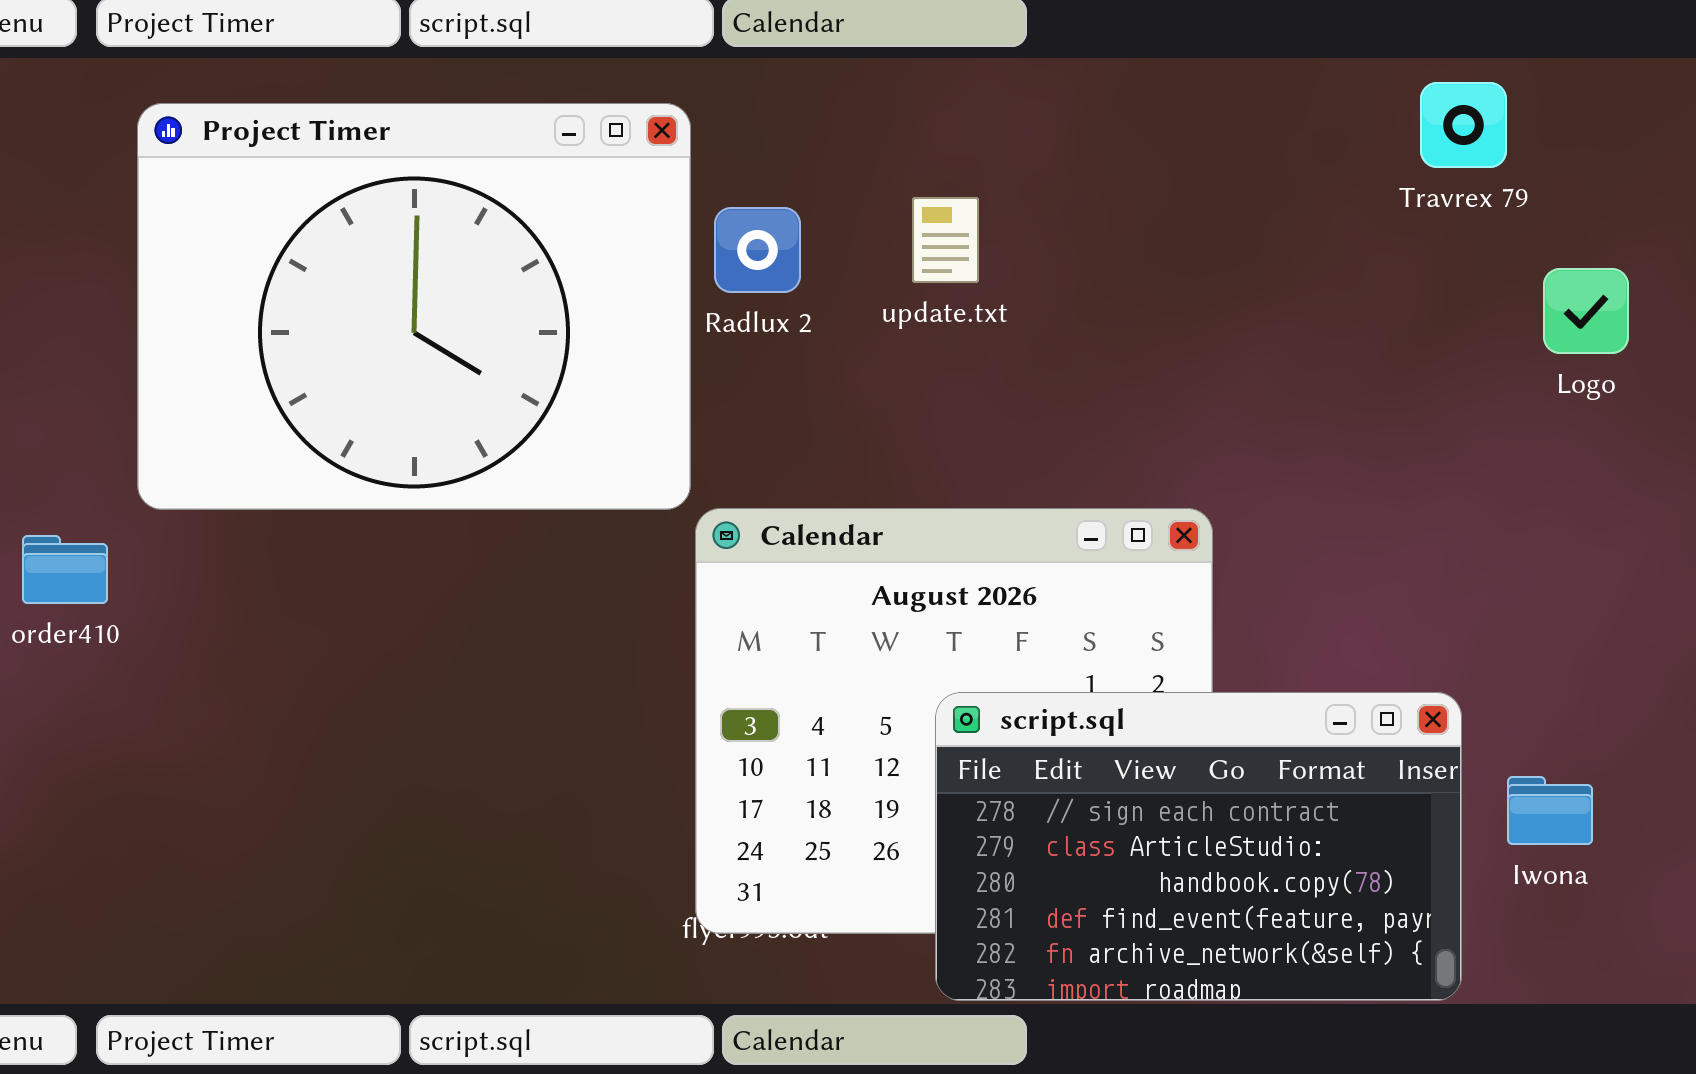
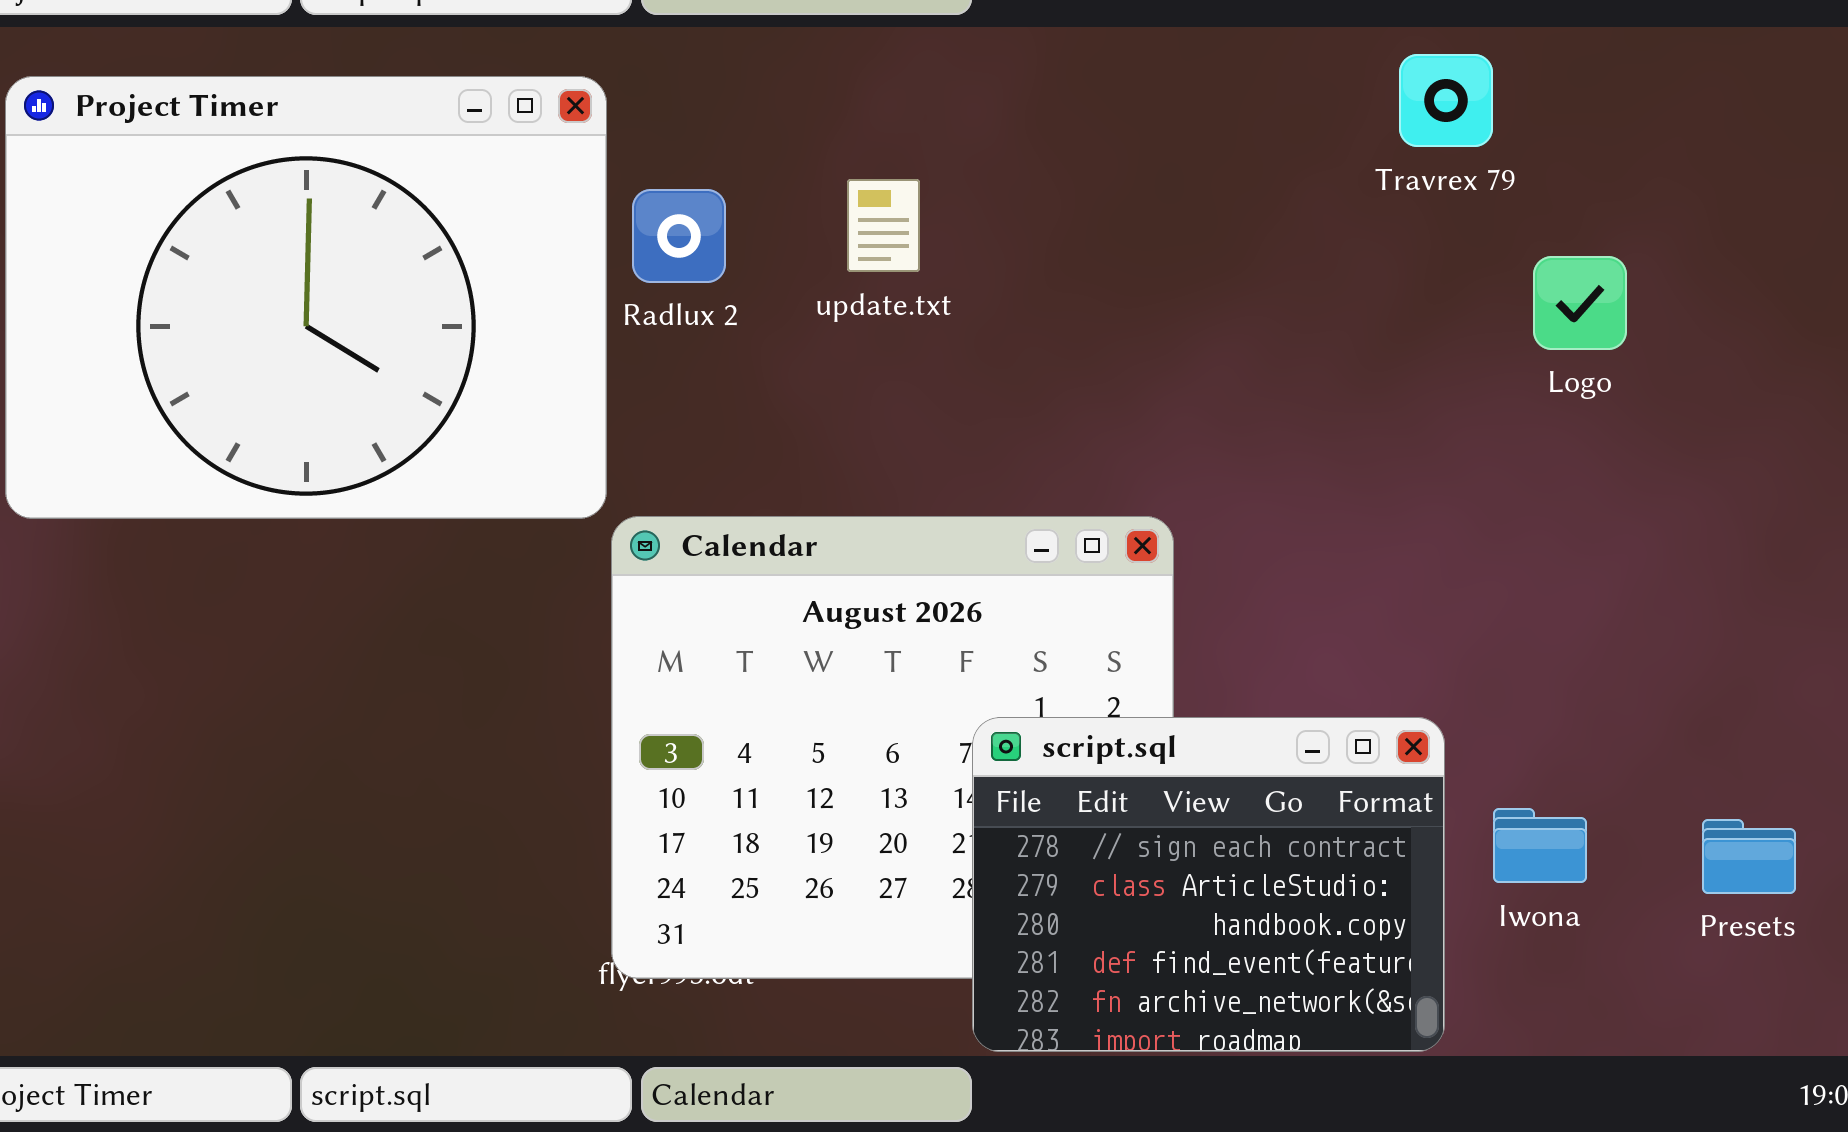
script.sql: [935,692,1462,1001] -> [972,717,1445,1052], resized

